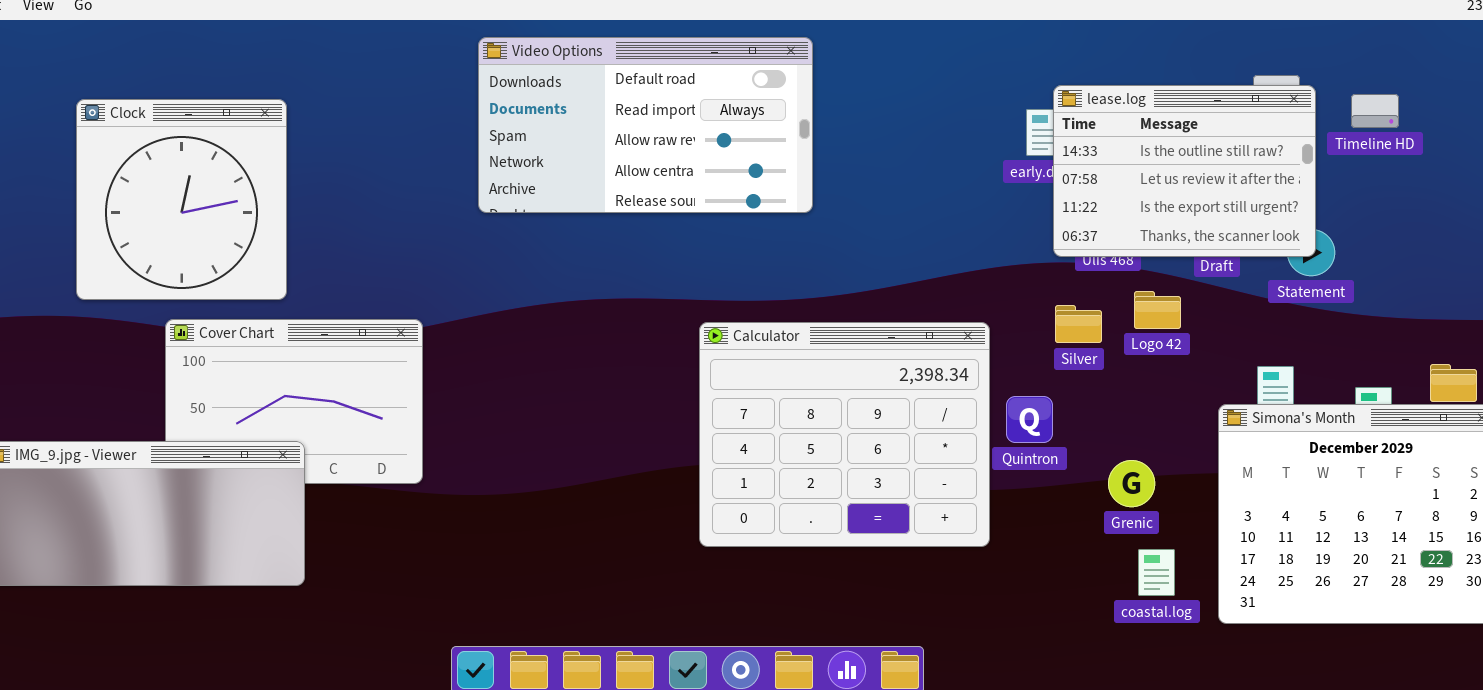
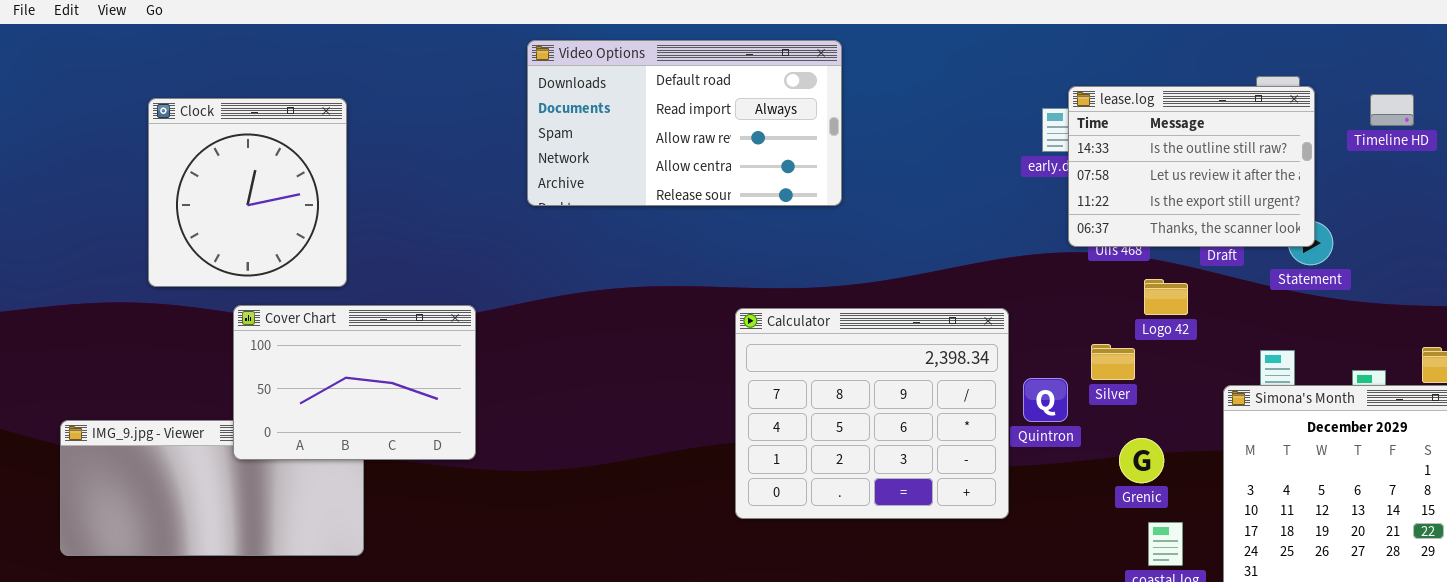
Timeline HD: [1351,94,1399,128] -> [1370,94,1414,126], moved
Silver: [1055,305,1102,343] -> [1091,344,1135,380], moved
Cover Chart: [165,319,423,484] -> [233,305,476,460], raised

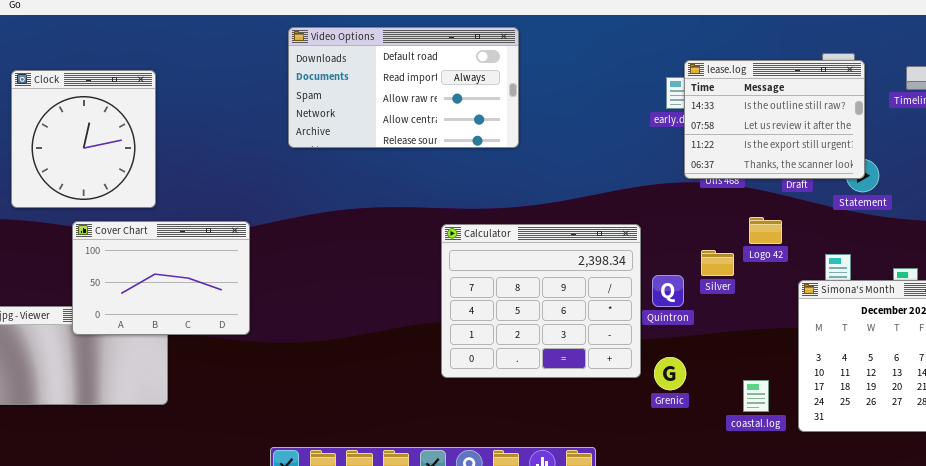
Logo 42: [1144,279,1188,315] -> [749,217,782,244], moved
Grenic: [1119,438,1164,483] -> [654,357,686,390], moved

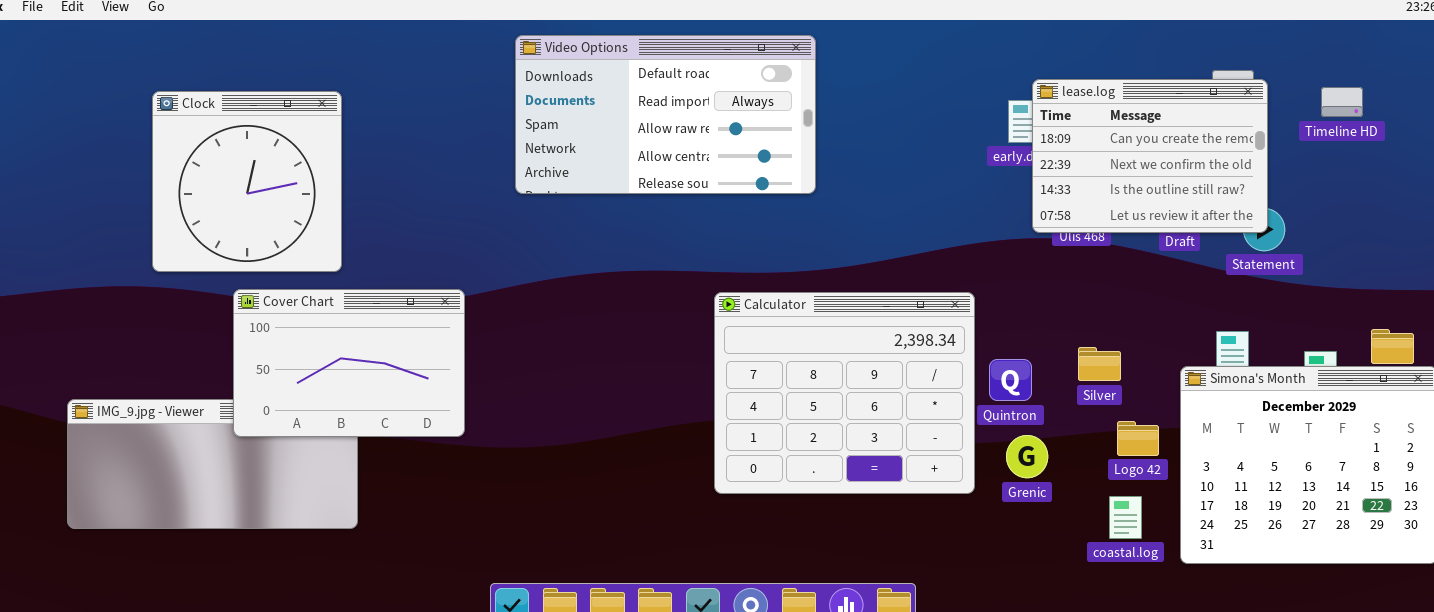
lease.log: [684,60,865,179] -> [1032,79,1268,233], scrolled up 2 rows
Logo 42: [749,217,782,244] -> [1117,421,1159,456], moved
Silver: [701,250,734,276] -> [1078,347,1121,381], moved
Grenic: [654,357,686,390] -> [1006,435,1048,478], moved

